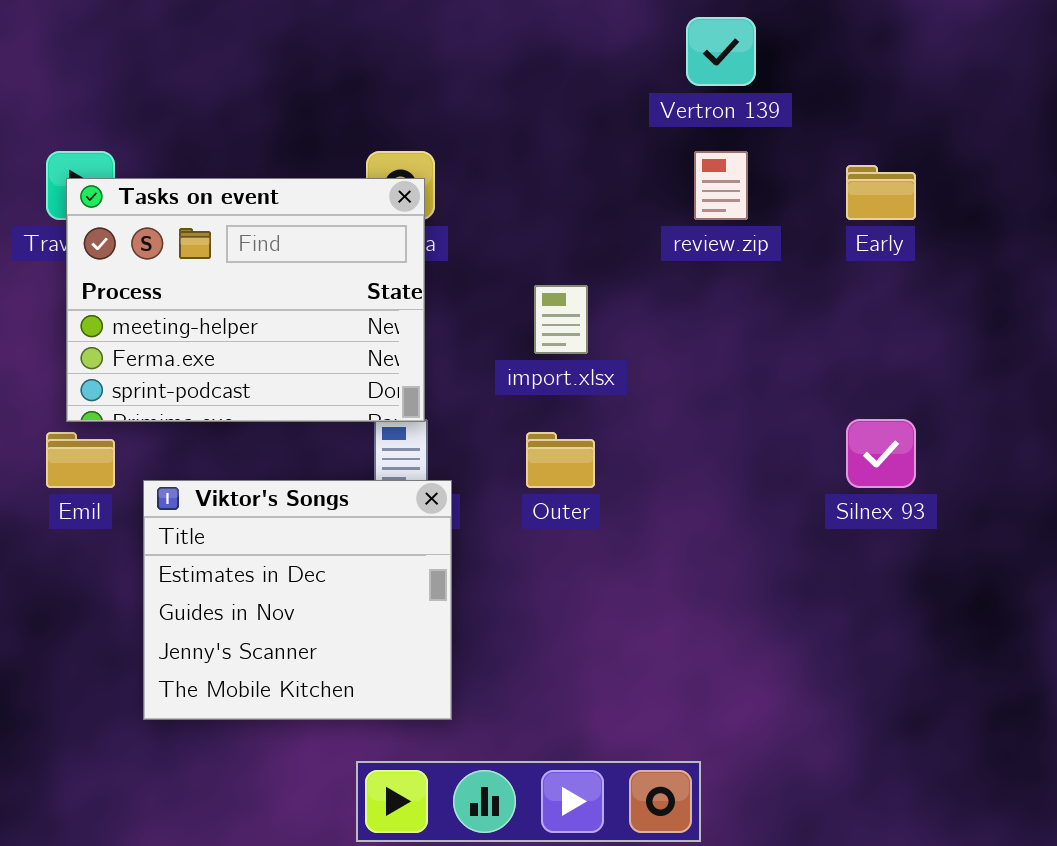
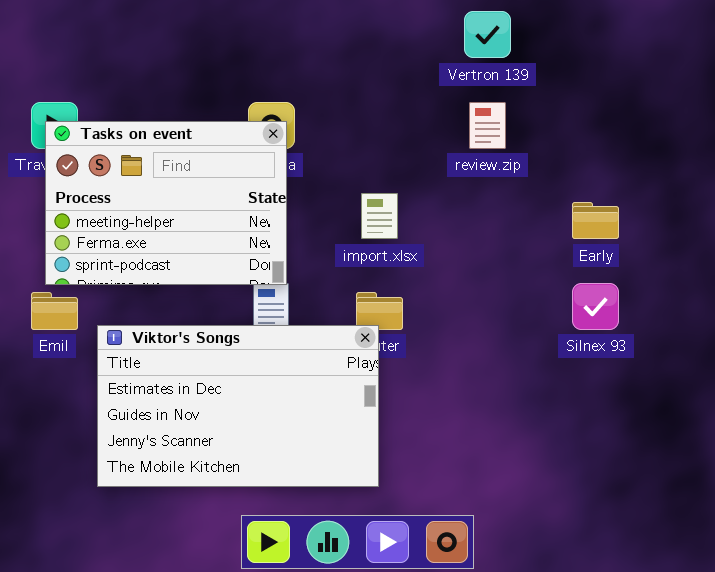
Early: [846,165,916,220] -> [572,202,619,239], moved
Viktor's Songs: [143,480,452,720] -> [97,325,379,487], resized

